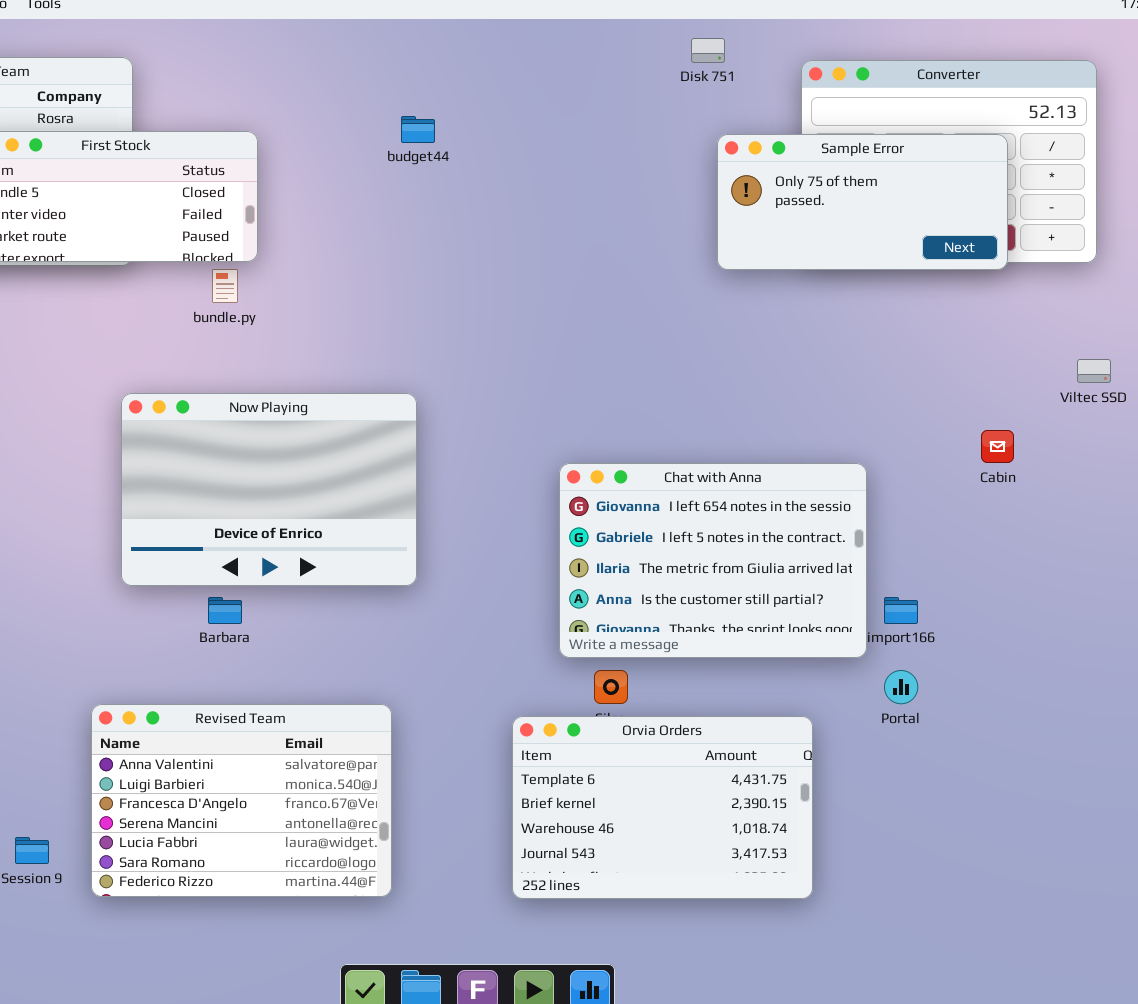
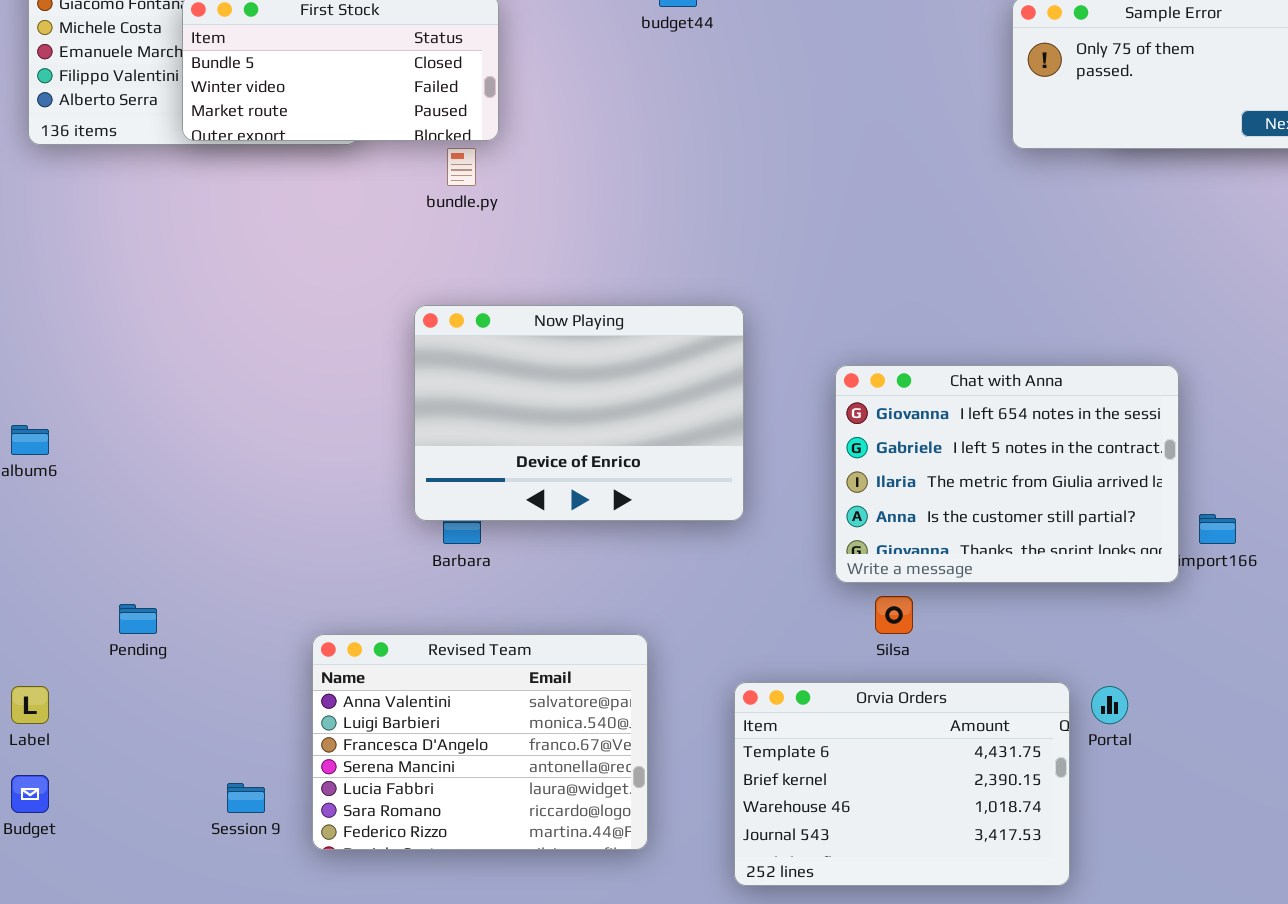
Now Playing: [121,393,417,586] -> [414,305,744,521], moved
Portal: [884,670,918,704] -> [1091,686,1128,724], moved
Orvia Orders: [512,716,813,899] -> [734,682,1070,886], moved

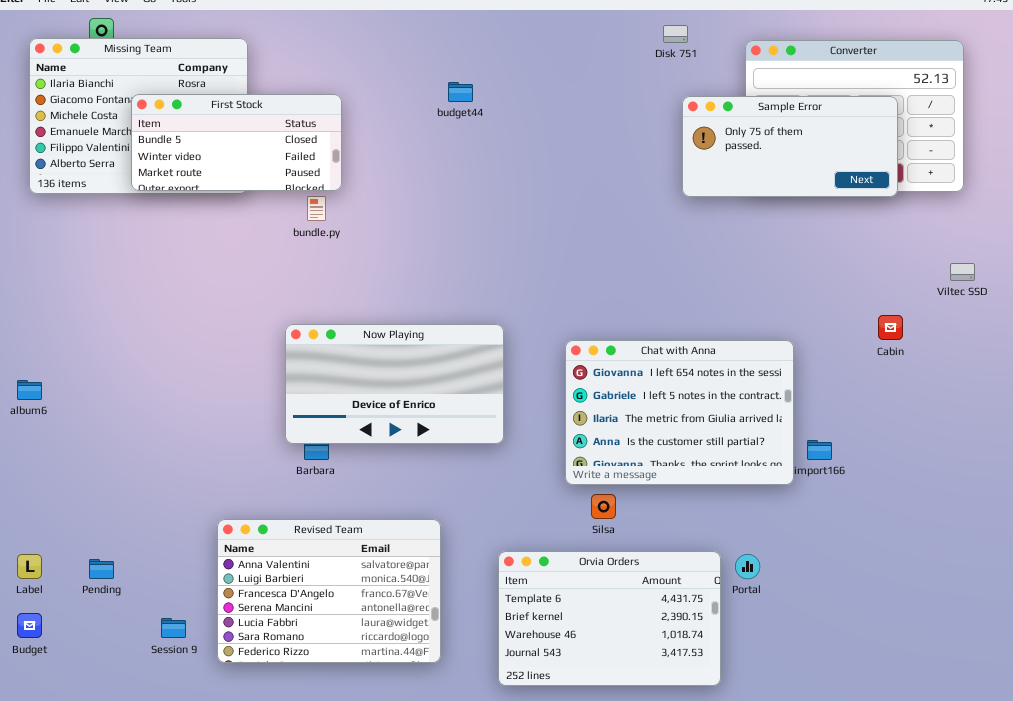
Now Playing: [414,305,744,521] -> [285,324,504,444], resized
Pending: [119,604,157,634] -> [89,559,114,579], moved

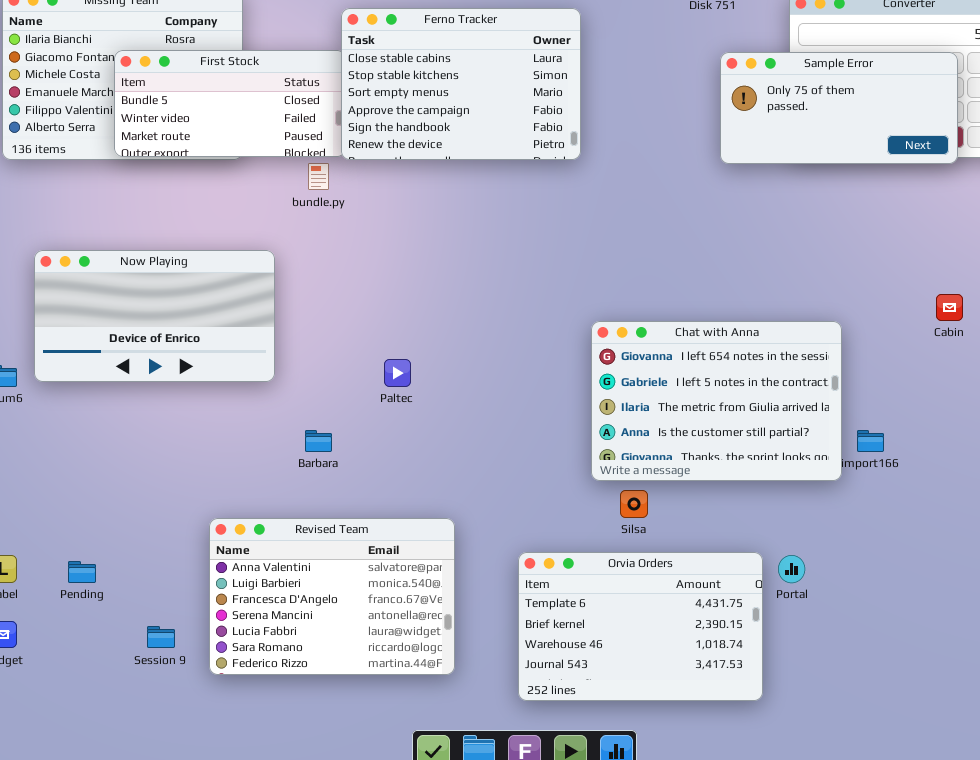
Ferno Tracker: none -> [341,8,581,160], opened
Now Playing: [285,324,504,444] -> [34,250,275,382], moved

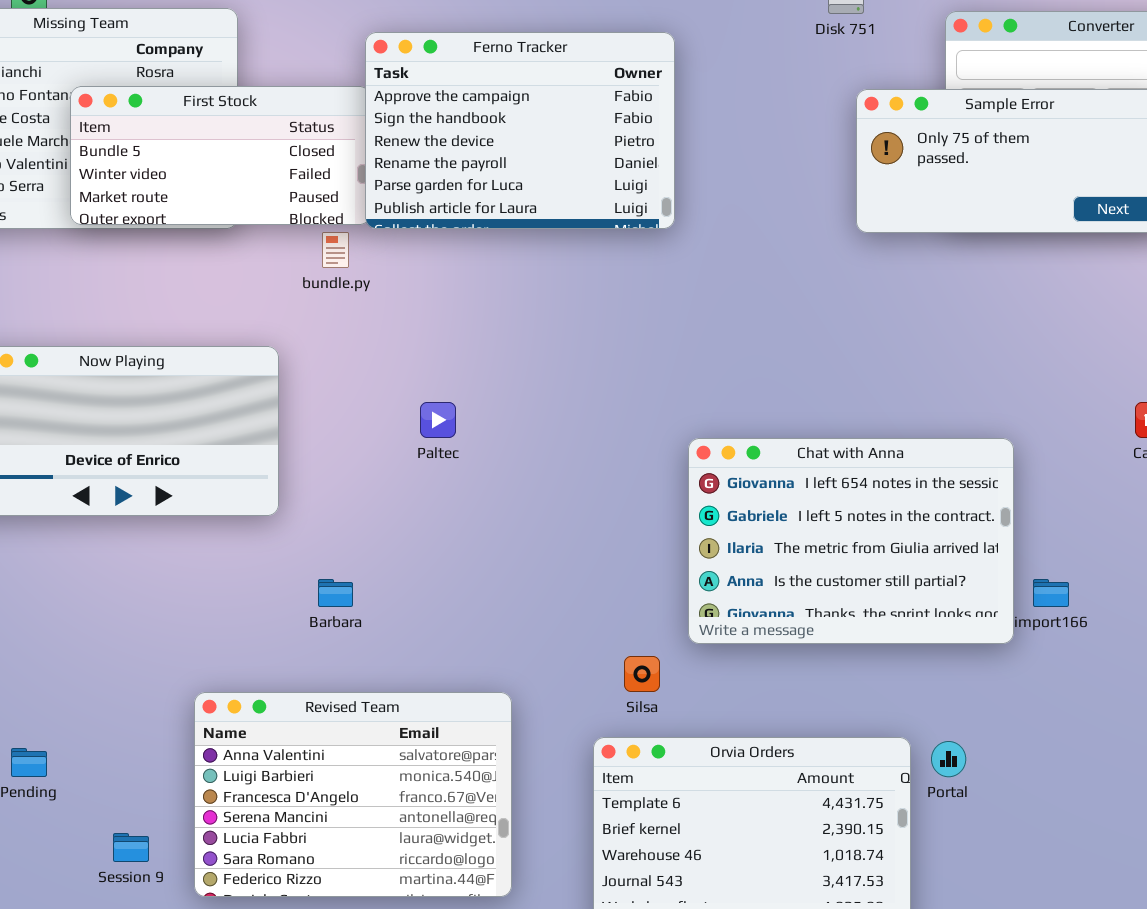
Ferno Tracker: [341,8,581,160] -> [365,32,675,229], scrolled down 3 rows
Paltec: [384,359,411,387] -> [420,402,456,438], moved
Silsa: [620,490,648,518] -> [624,656,660,692], moved

